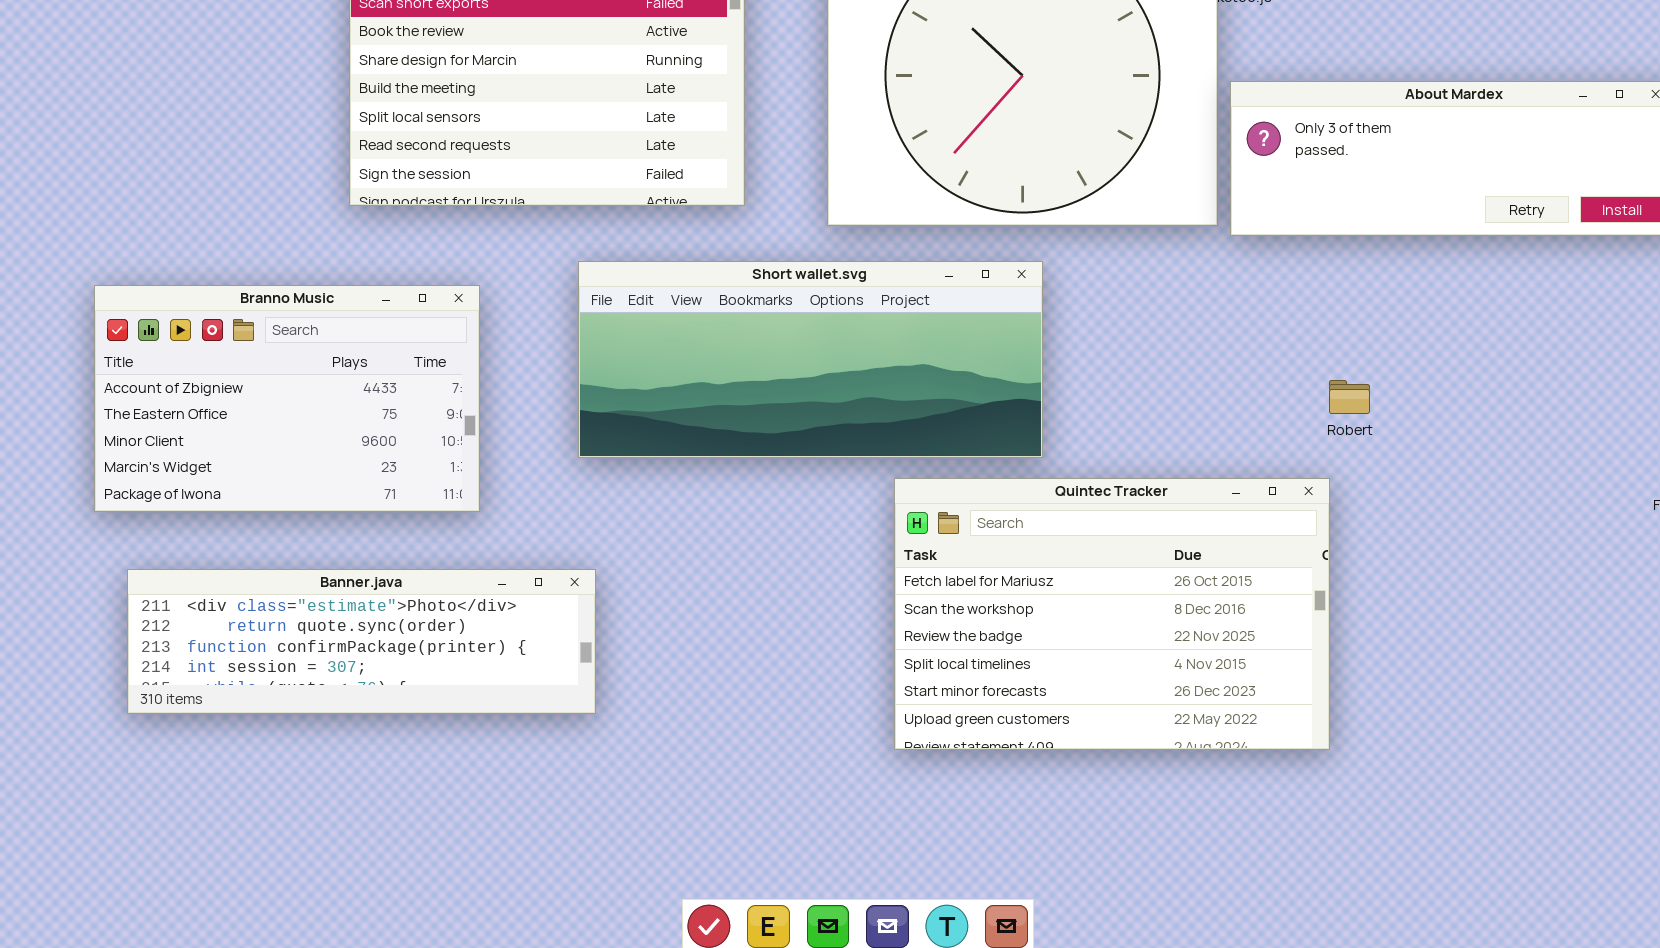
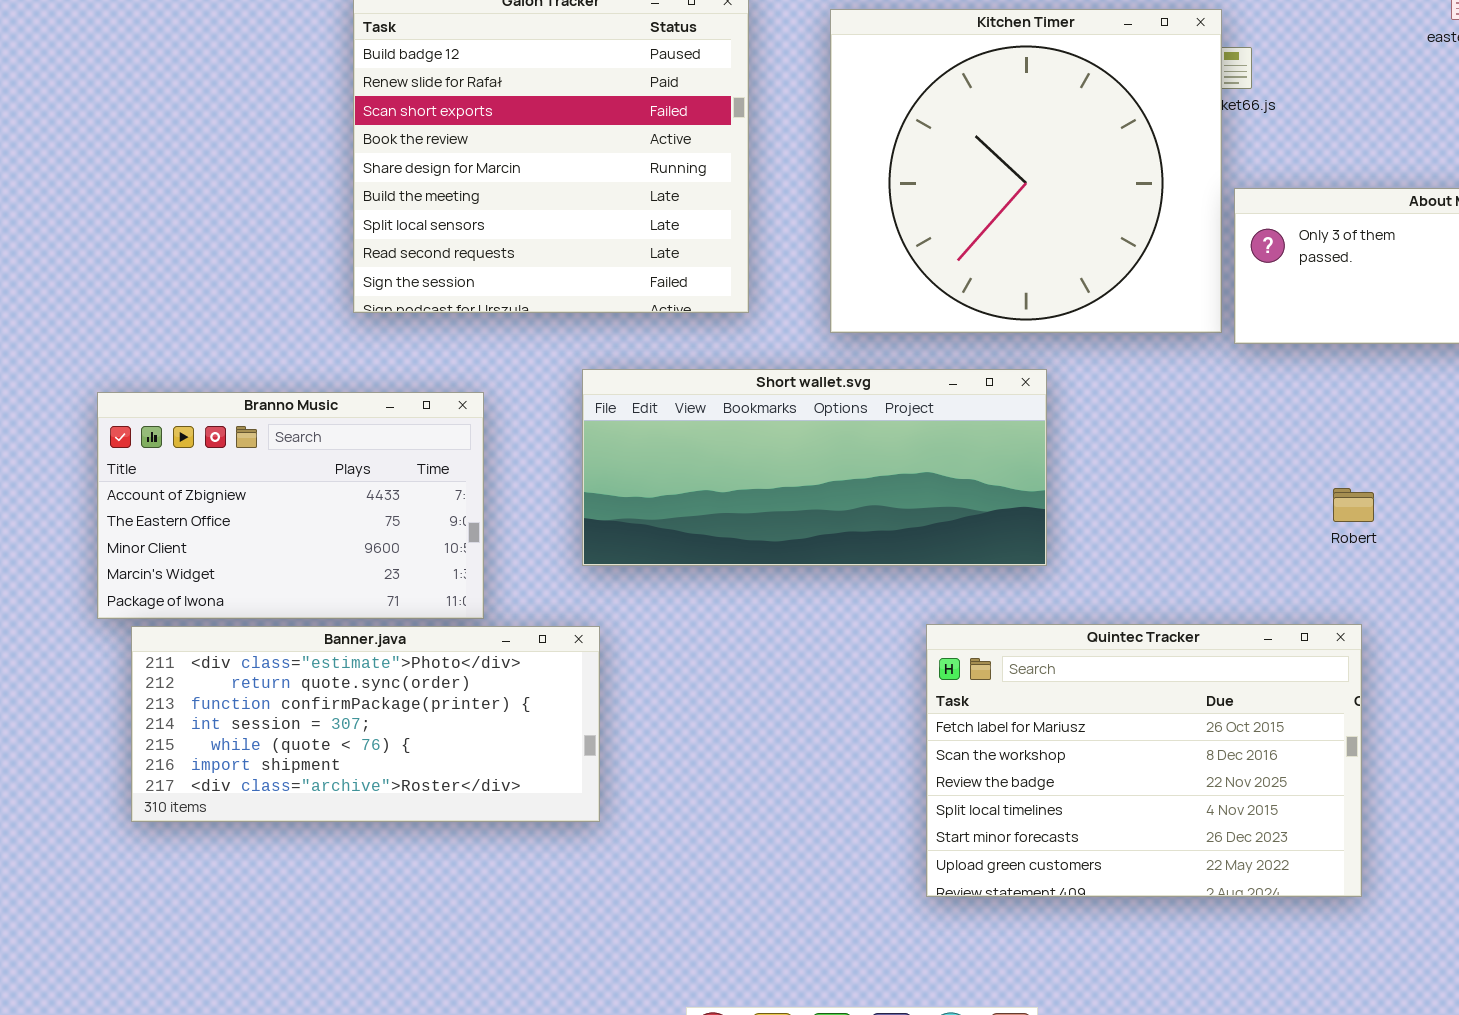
Quintec Tracker: [894,478,1330,750] -> [926,624,1362,897], moved
Banner.java: [127,569,596,714] -> [131,626,600,822], resized

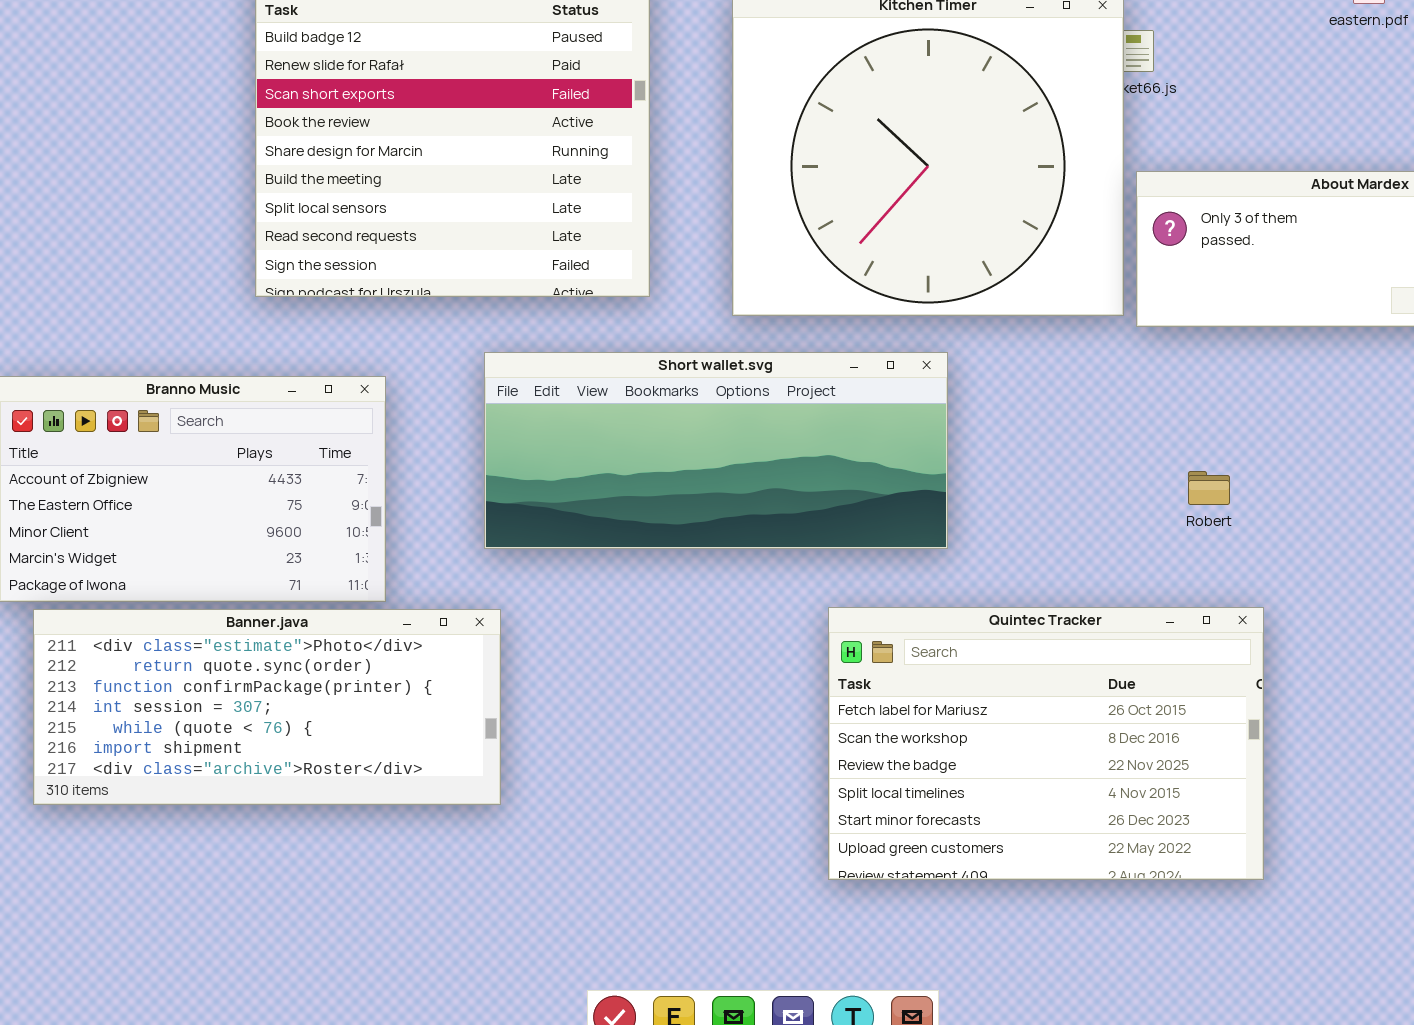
Robert: [1333,488,1374,522] -> [1188,471,1230,505], moved

